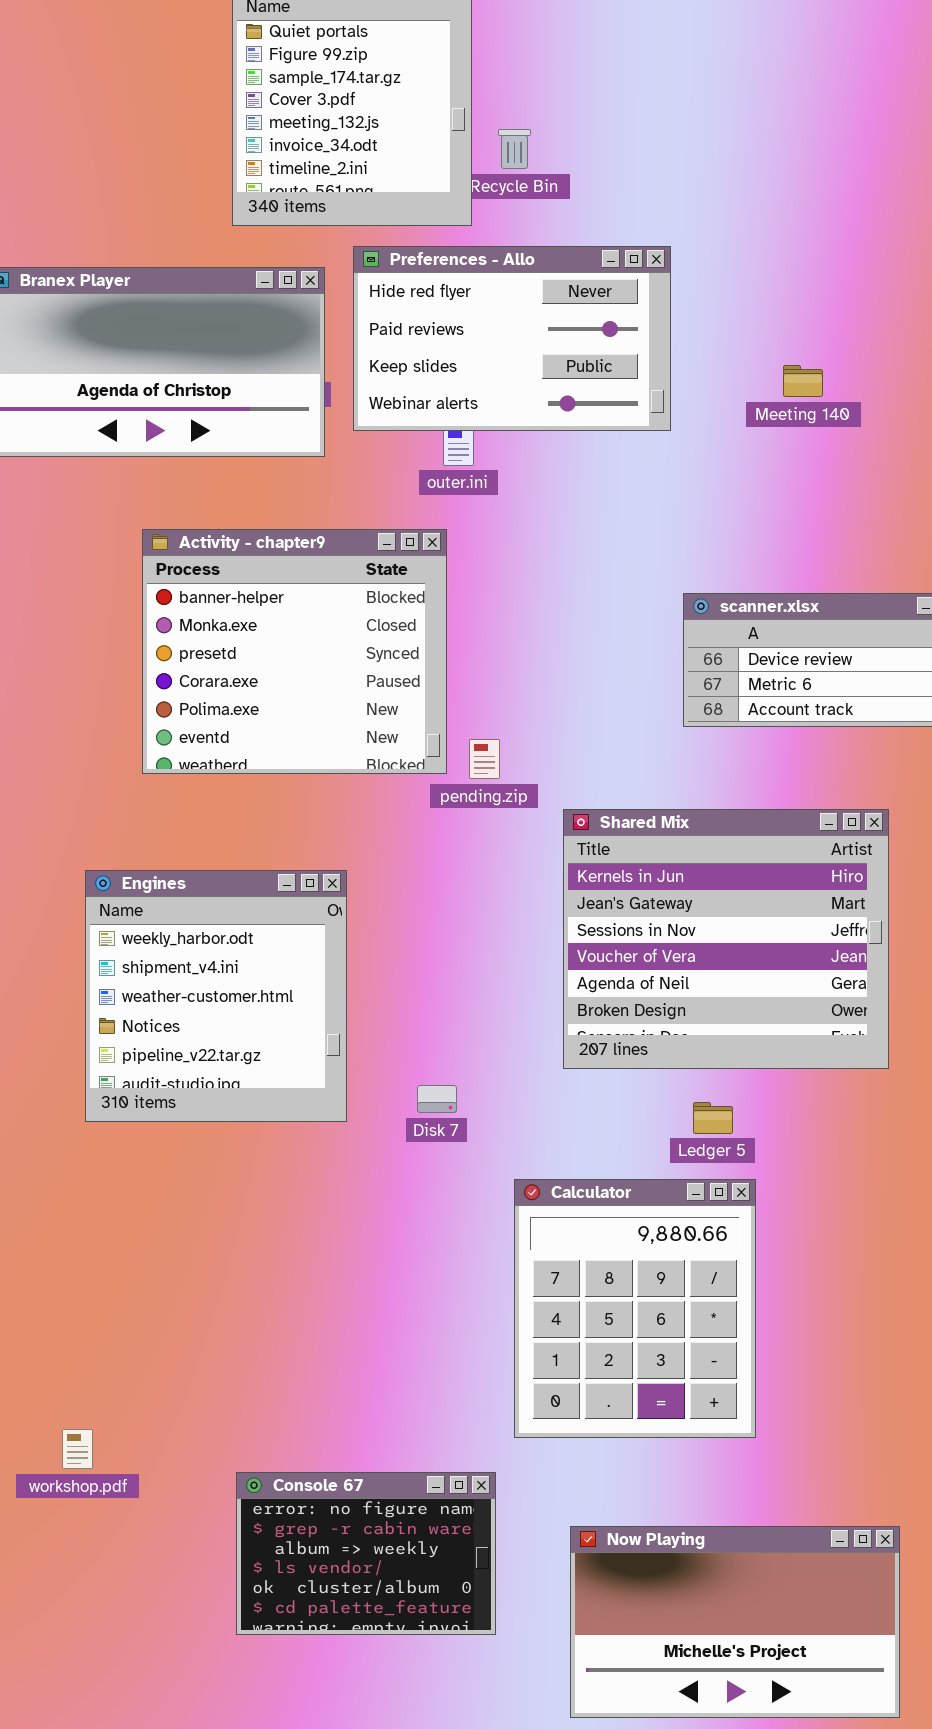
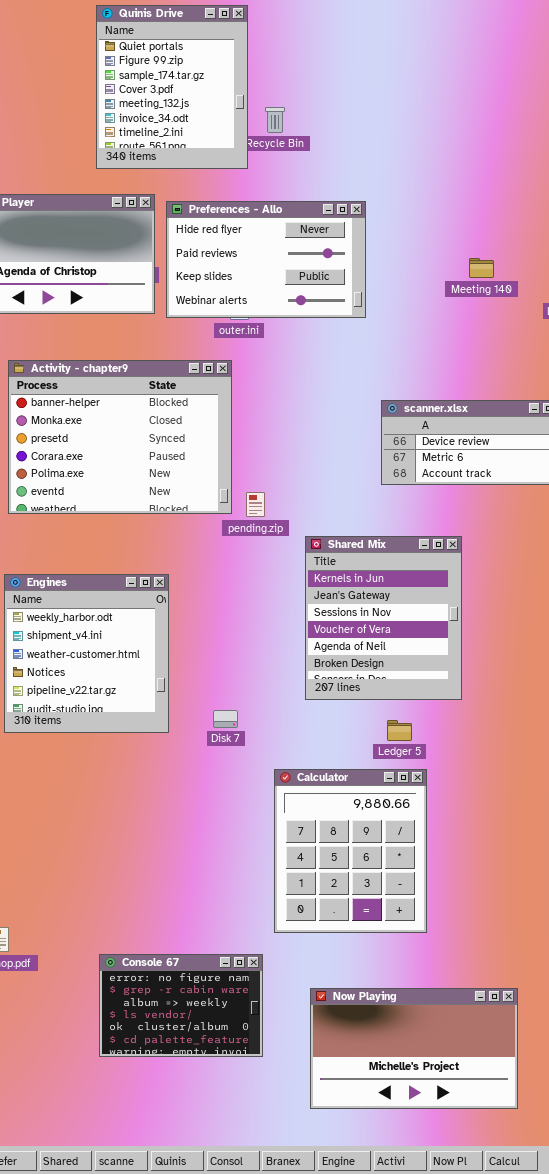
Preferences - Allo: [353,246,671,431] -> [166,201,366,318], moved
Meeting 140: [783,365,823,397] -> [469,258,494,278], moved
Activity - chapter9: [142,529,447,774] -> [8,360,232,514], resized
Shared Mix: [563,809,889,1069] -> [305,536,462,700], resized

